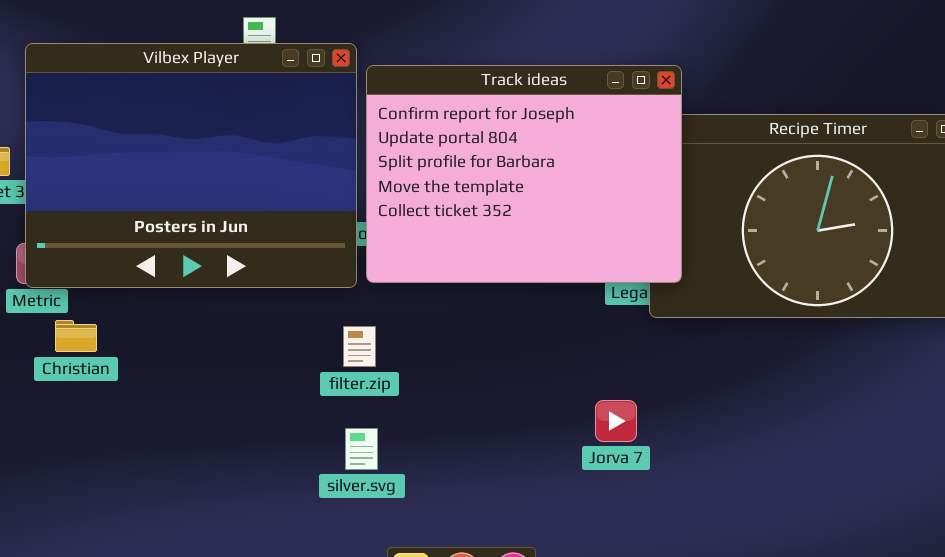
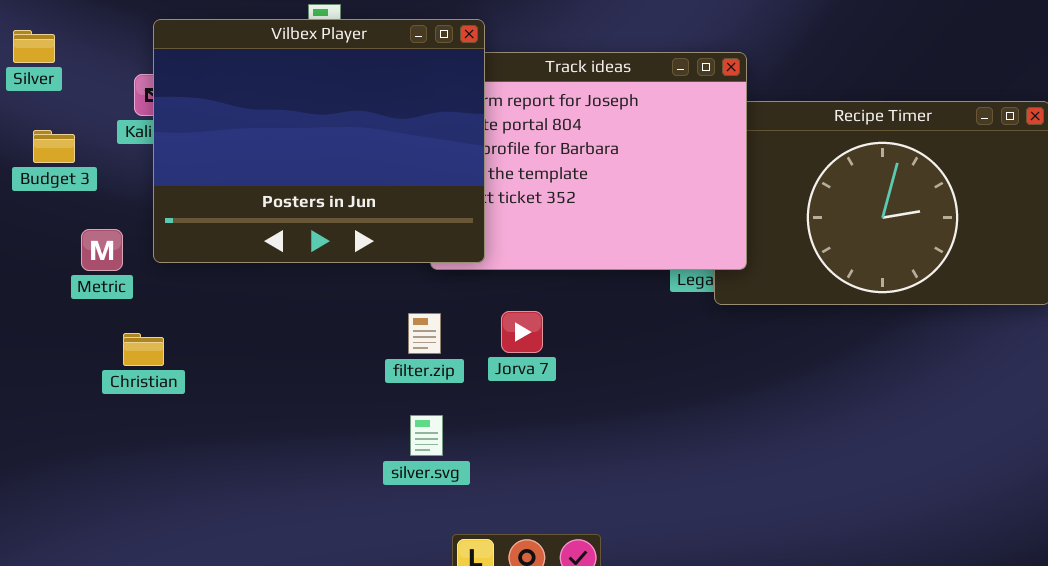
Vilbex Player: [25,43,357,288] -> [153,19,485,263], moved
Christian: [55,320,97,352] -> [123,333,164,366], moved
Jorva 7: [595,400,637,442] -> [501,311,543,353], moved

